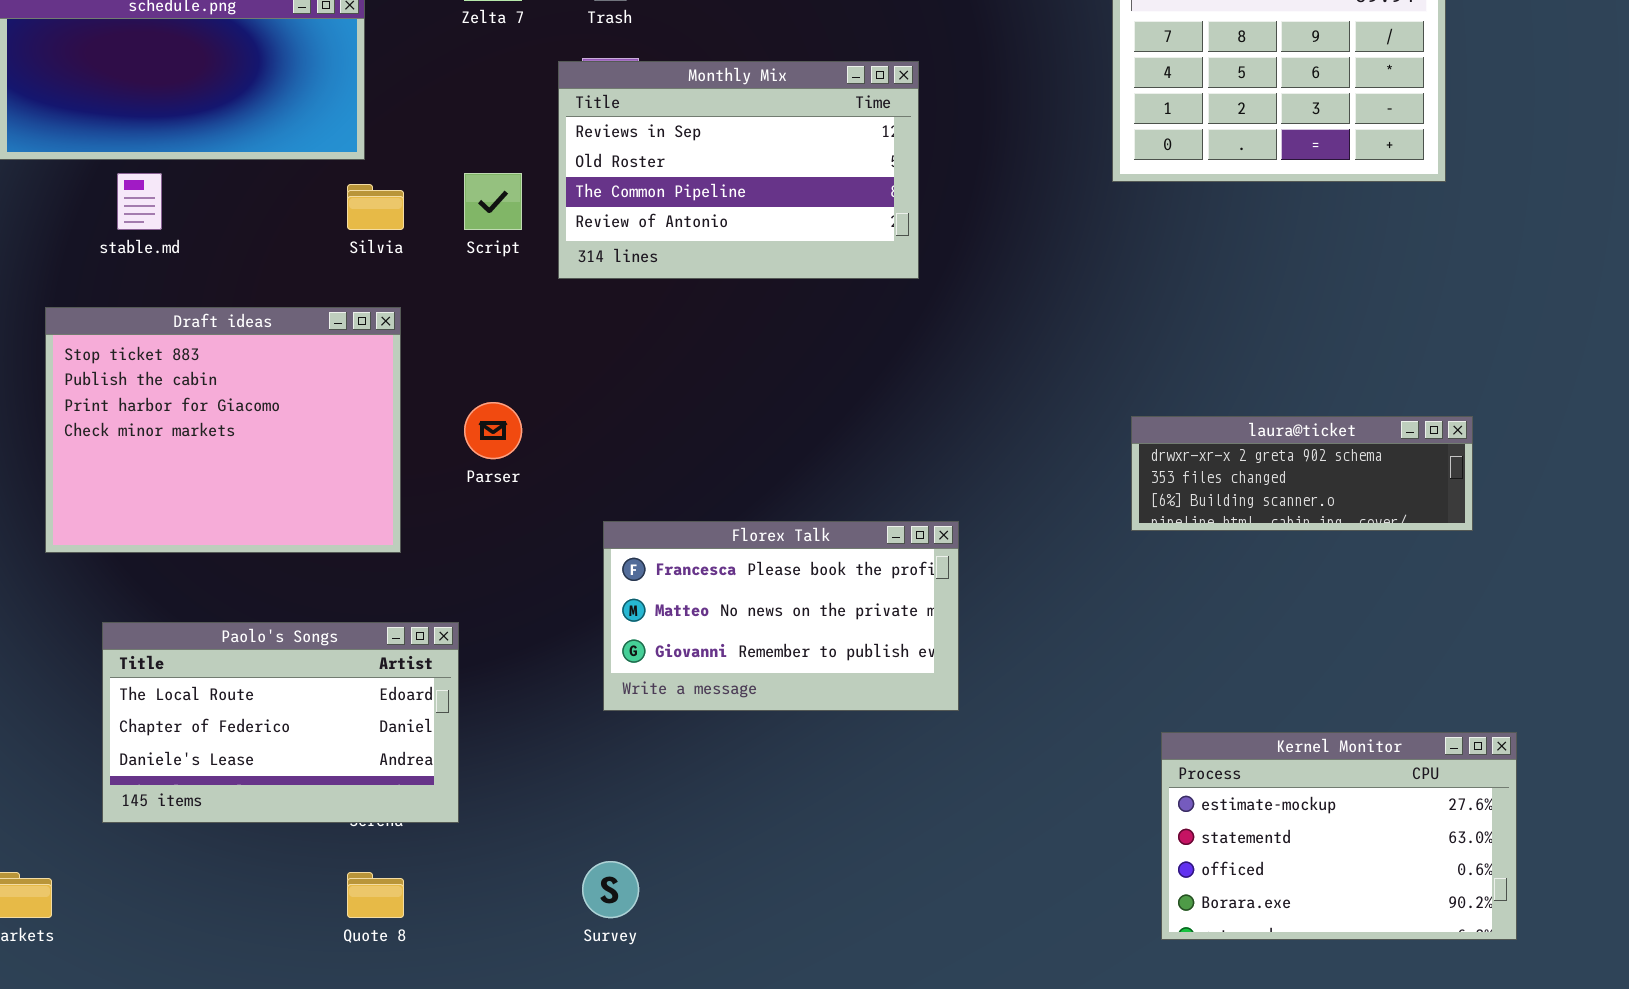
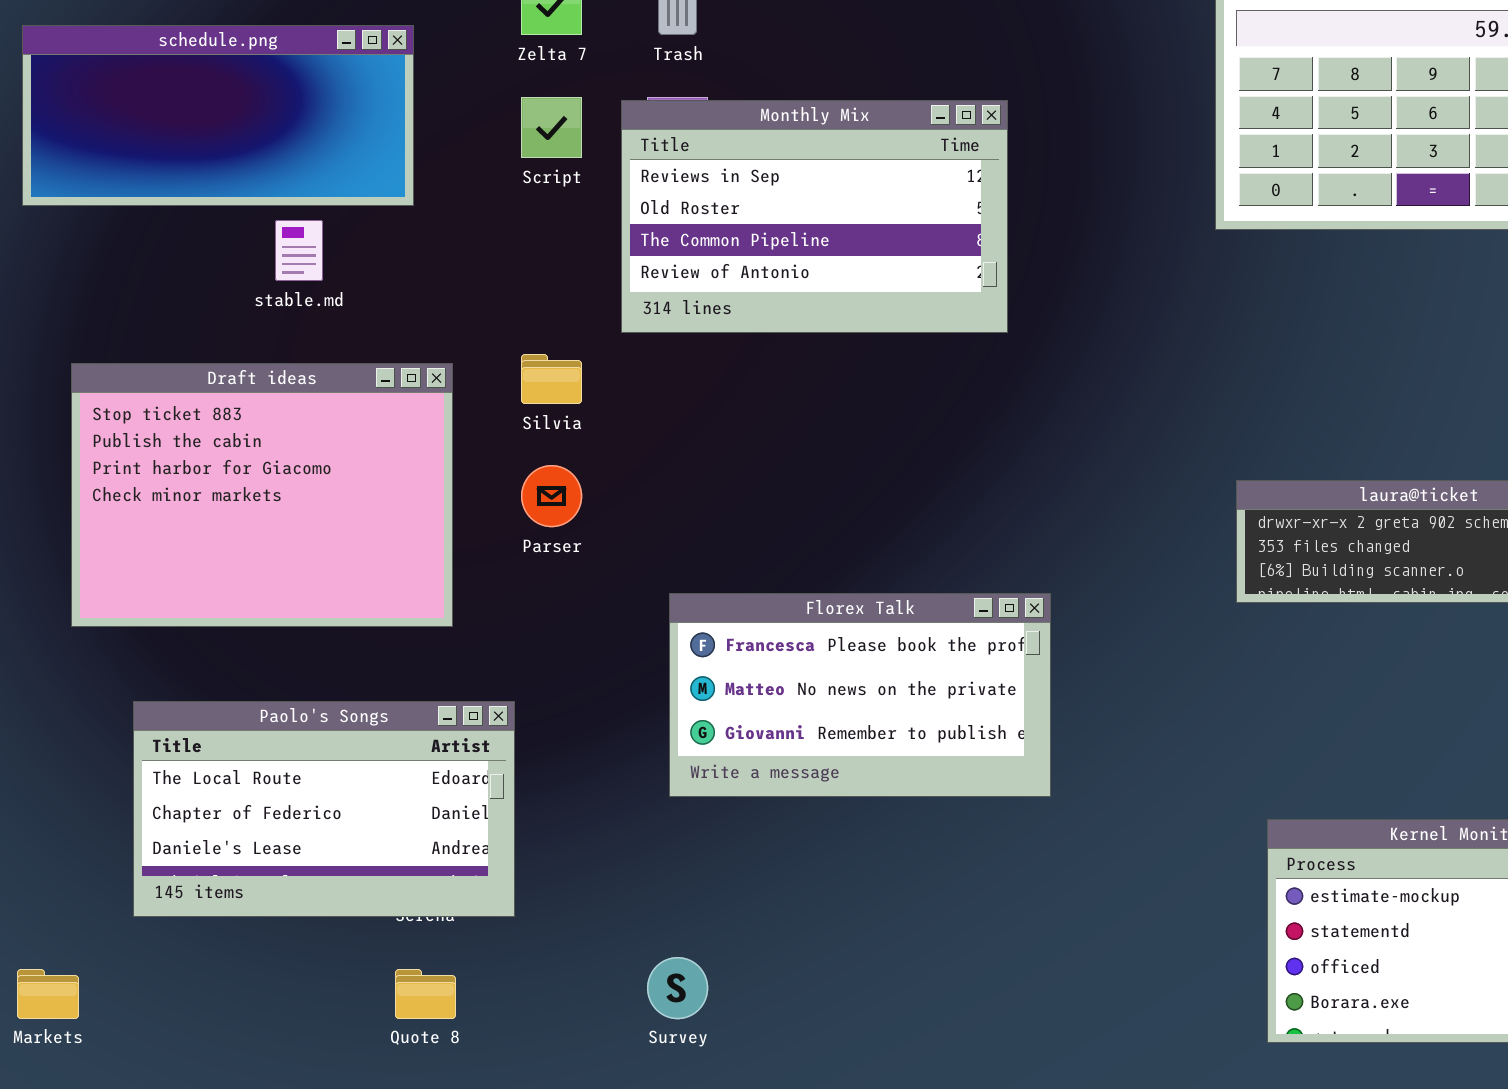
stable.md: [117,173,162,230] -> [275,220,323,281], moved
Script: [464,173,522,230] -> [521,97,582,158], moved
Silvia: [347,184,404,230] -> [521,354,582,404], moved

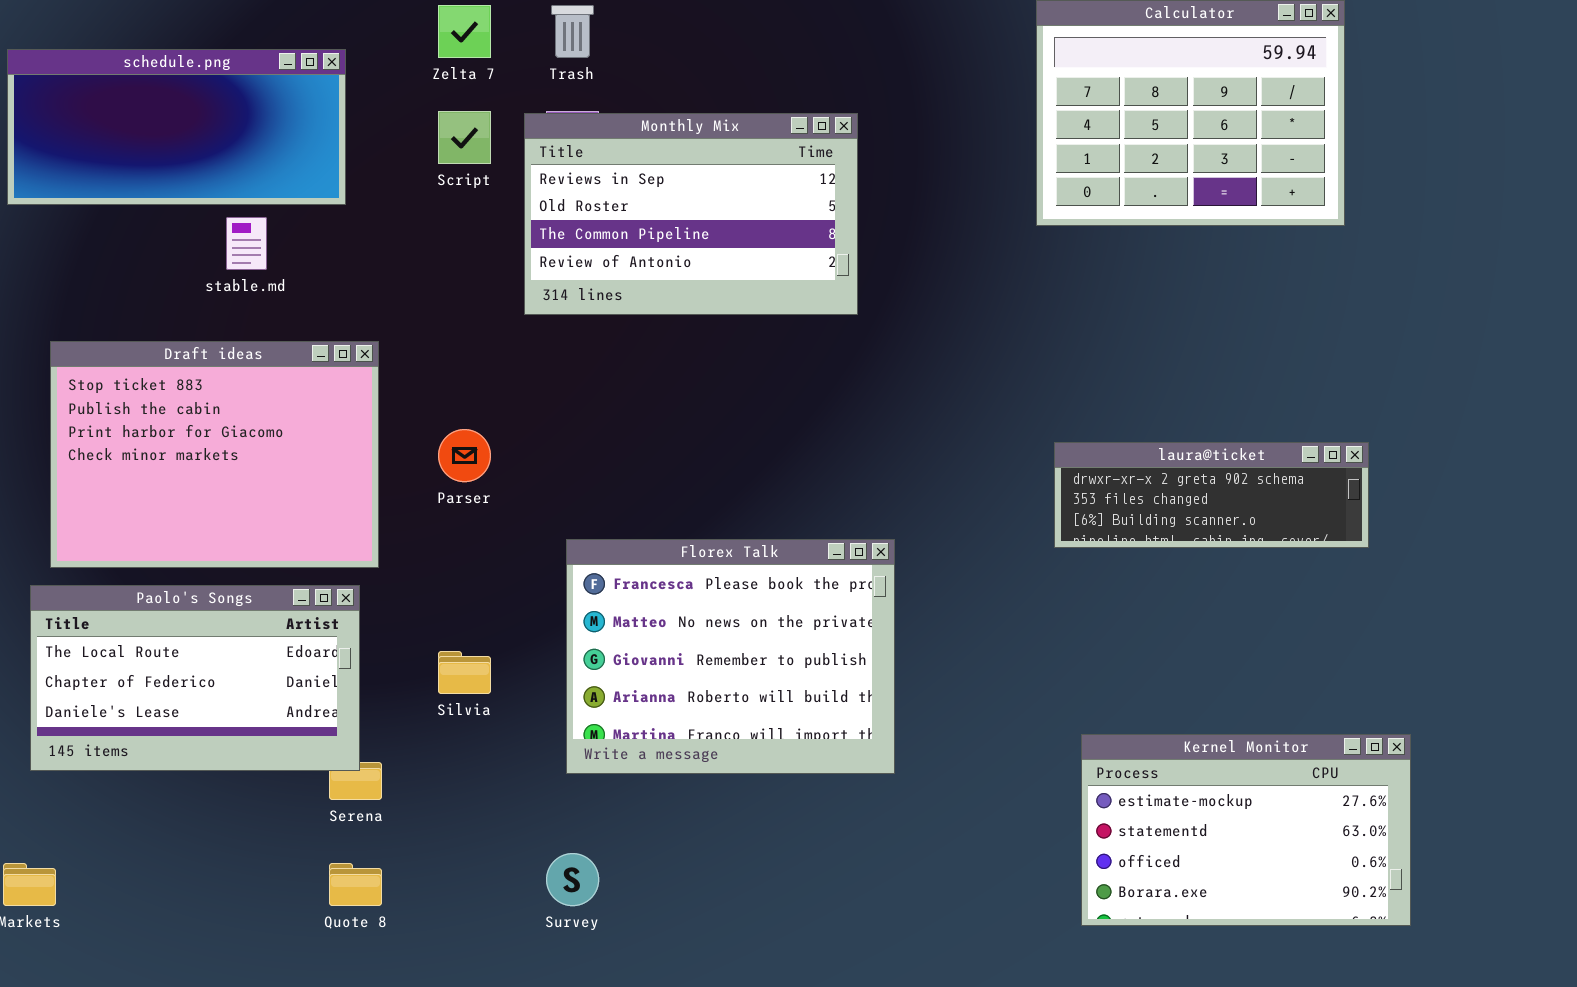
Silvia: [521,354,582,404] -> [438,651,491,694], moved
Florex Talk: [669,593,1051,797] -> [566,539,895,774], resized
Paolo's Songs: [133,701,515,917] -> [30,585,360,771], moved

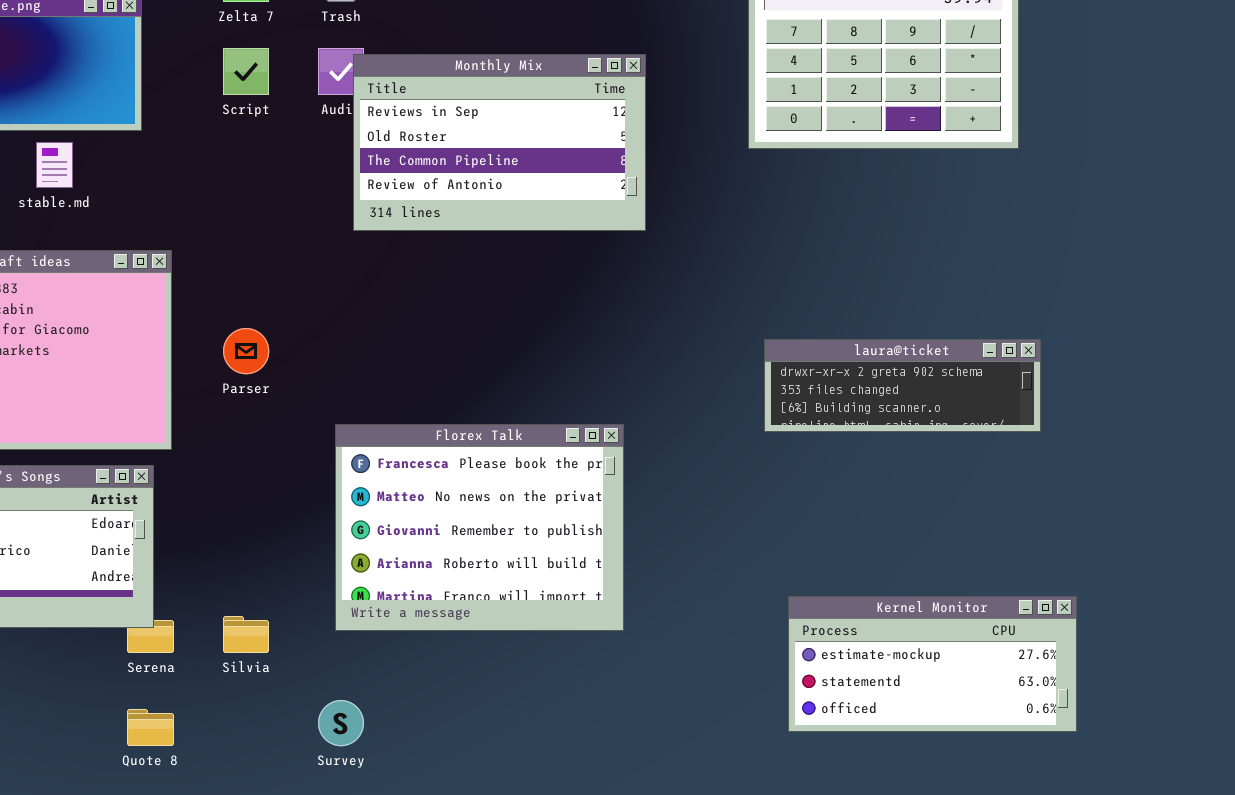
Monthly Mix: [524,113,858,315] -> [353,54,646,231], moved
Silvia: [438,651,491,694] -> [223,616,269,653], moved
Kernel Monitor: [1081,734,1411,926] -> [788,596,1077,732], resized

